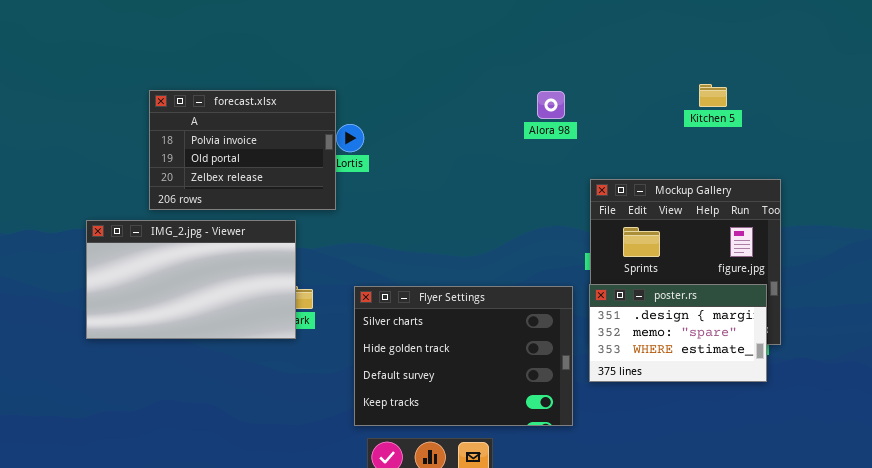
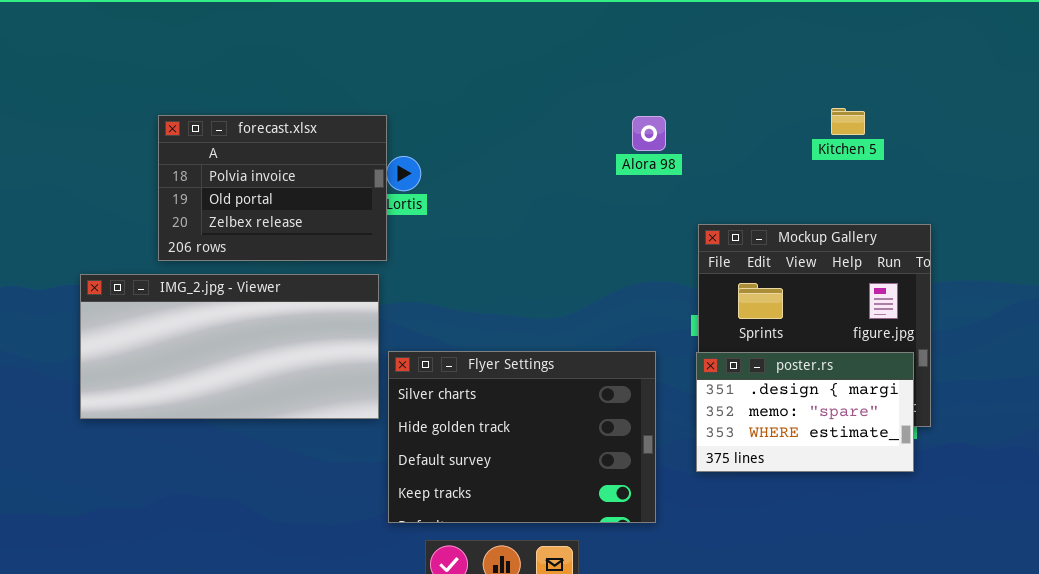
IMG_2.jpg - Viewer: [86,220,296,339] -> [80,274,379,419], resized
Flyer Settings: [354,286,573,426] -> [388,351,656,523], moved

